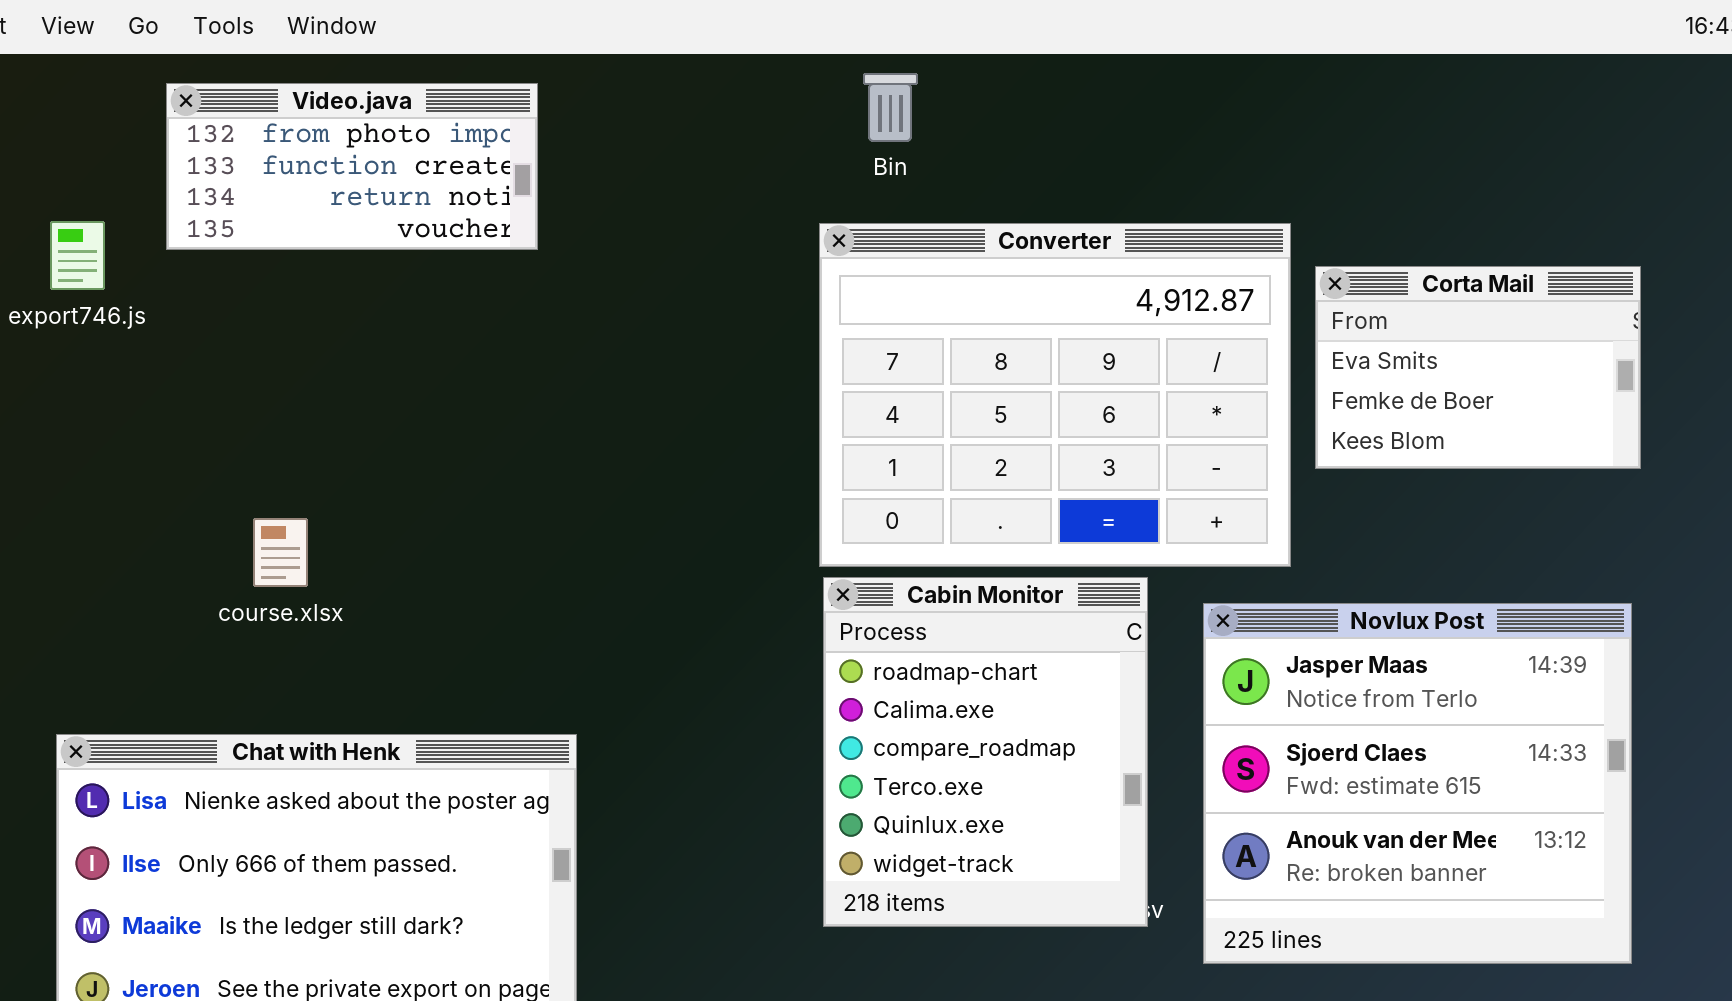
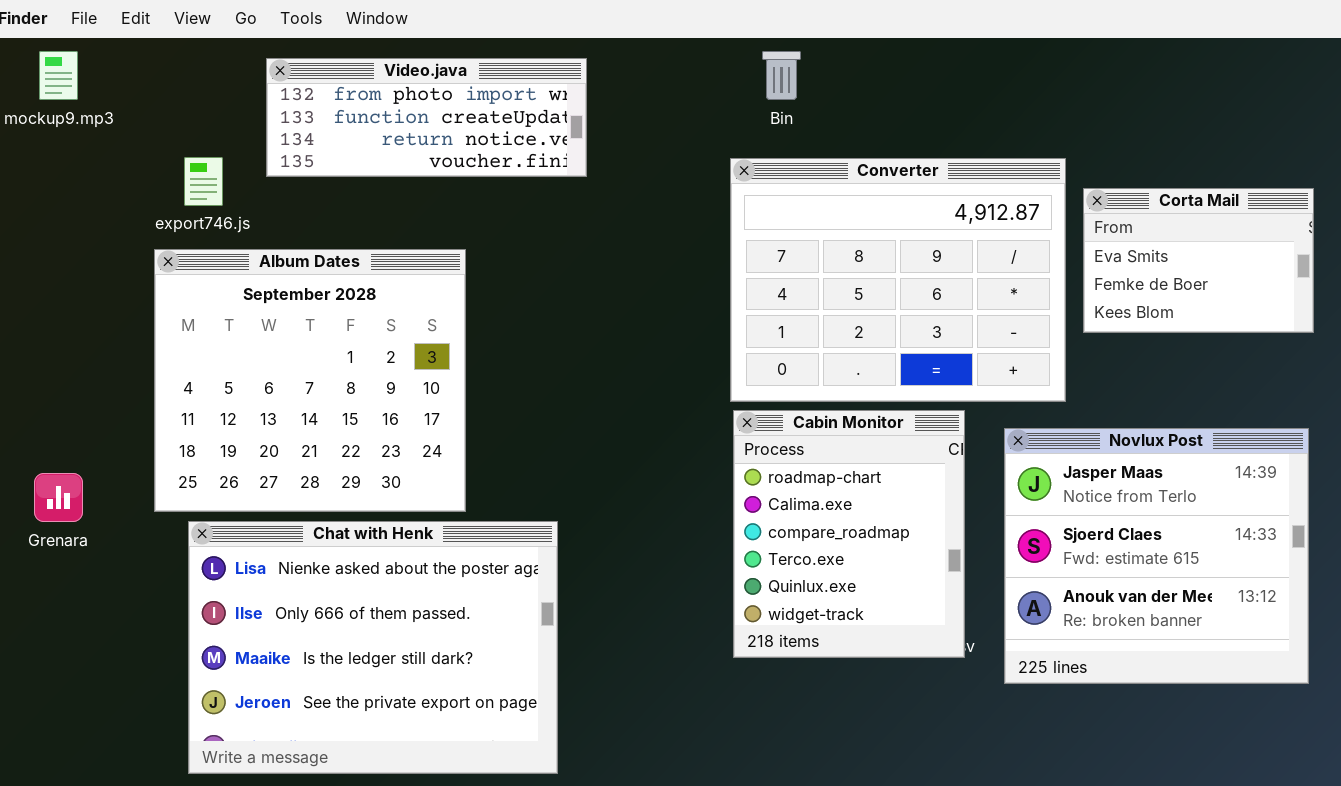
Video.java: [166,83,538,250] -> [266,58,587,177], resized
Album Dates: none -> [154,249,466,512], opened

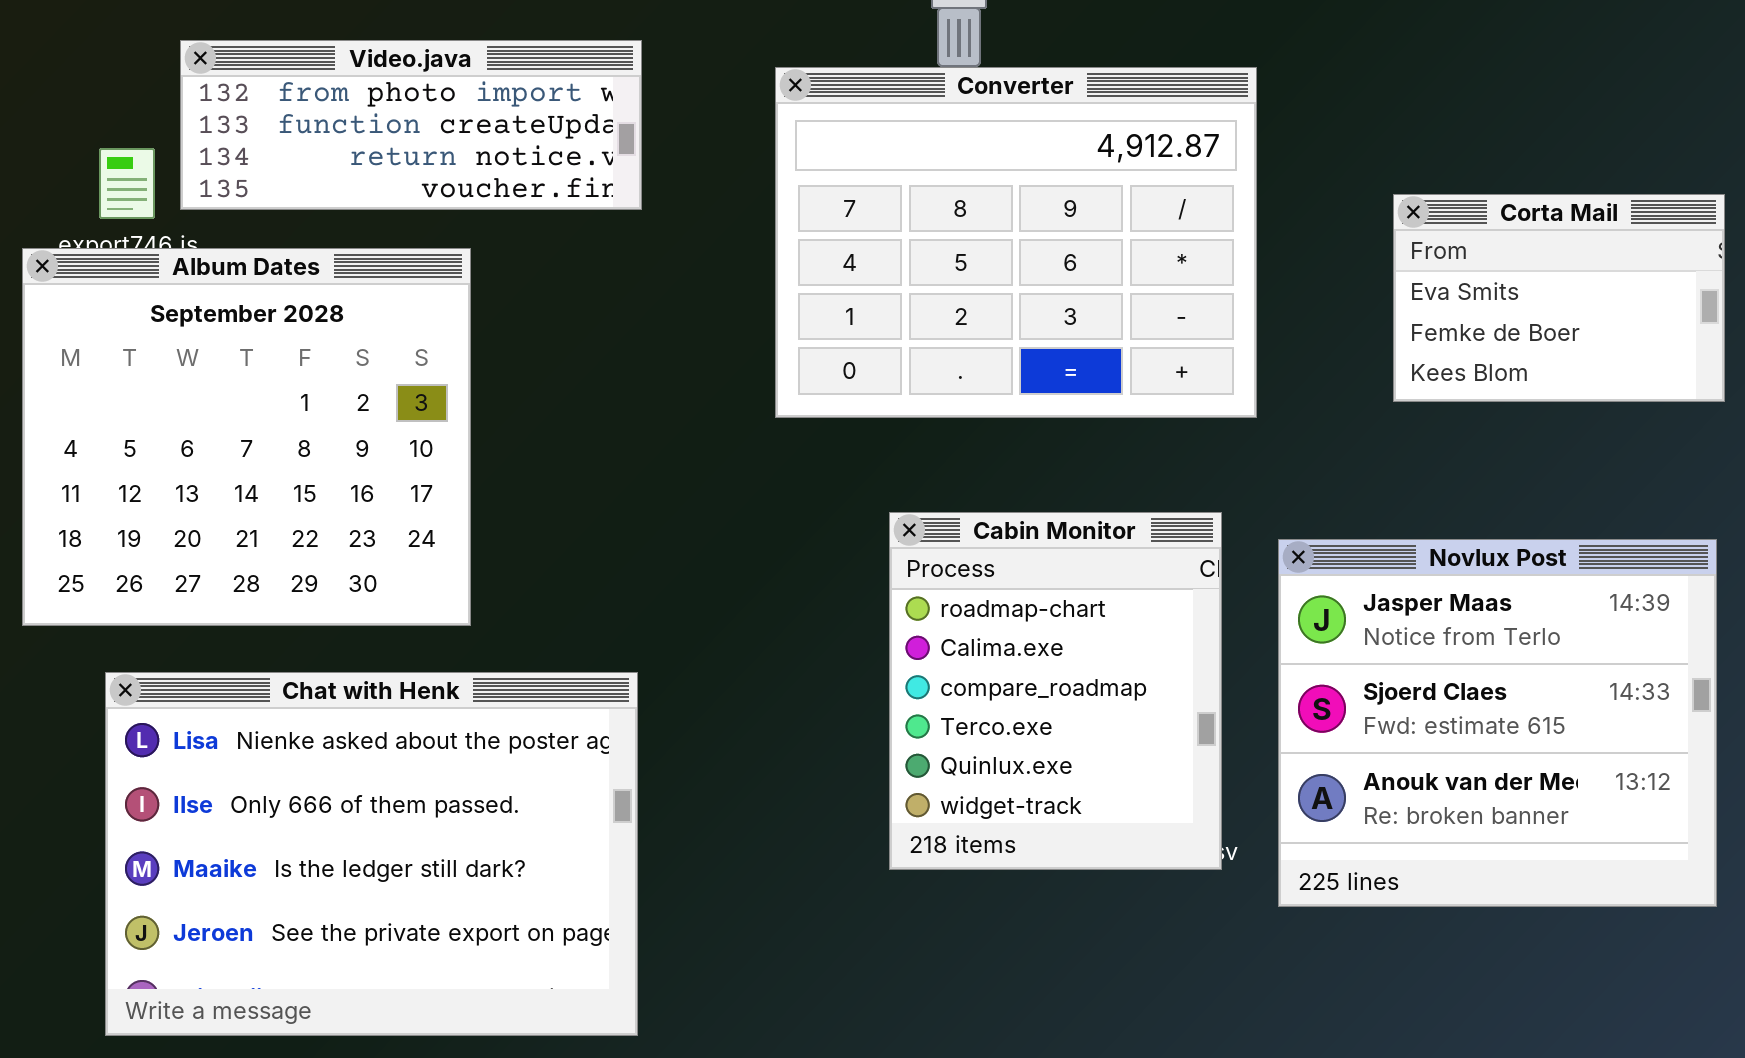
Video.java: [266,58,587,177] -> [180,40,642,210], moved
Converter: [730,158,1066,402] -> [775,67,1257,418], moved
Album Dates: [154,249,466,512] -> [22,248,471,626], moved

